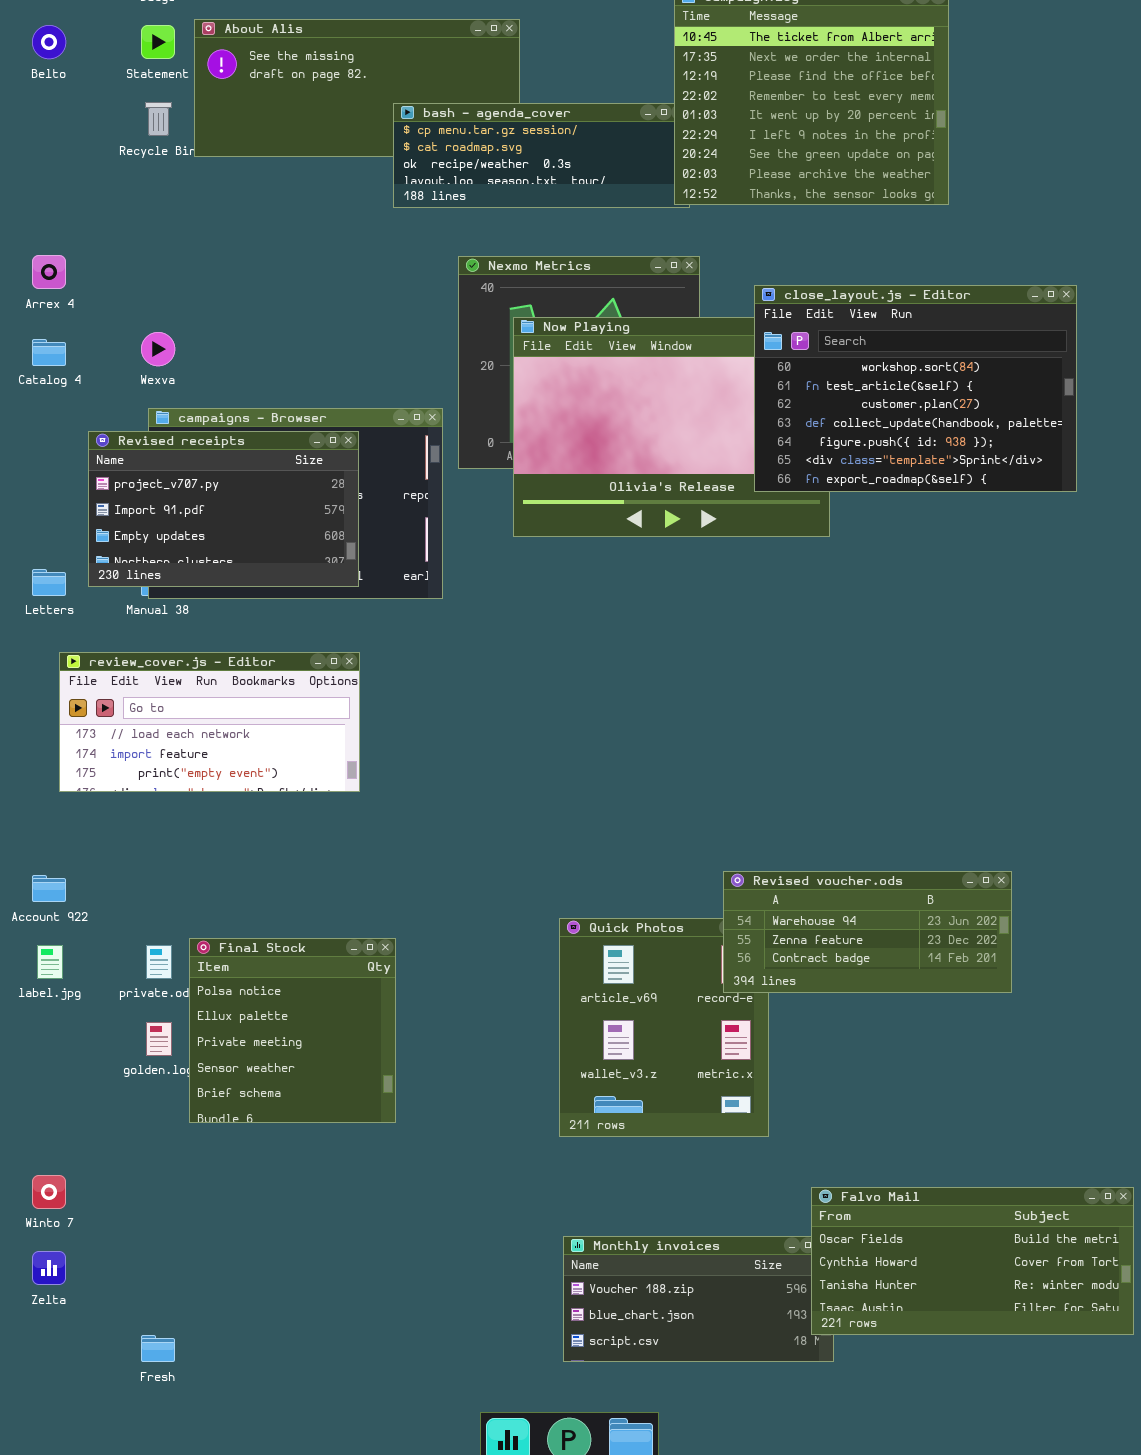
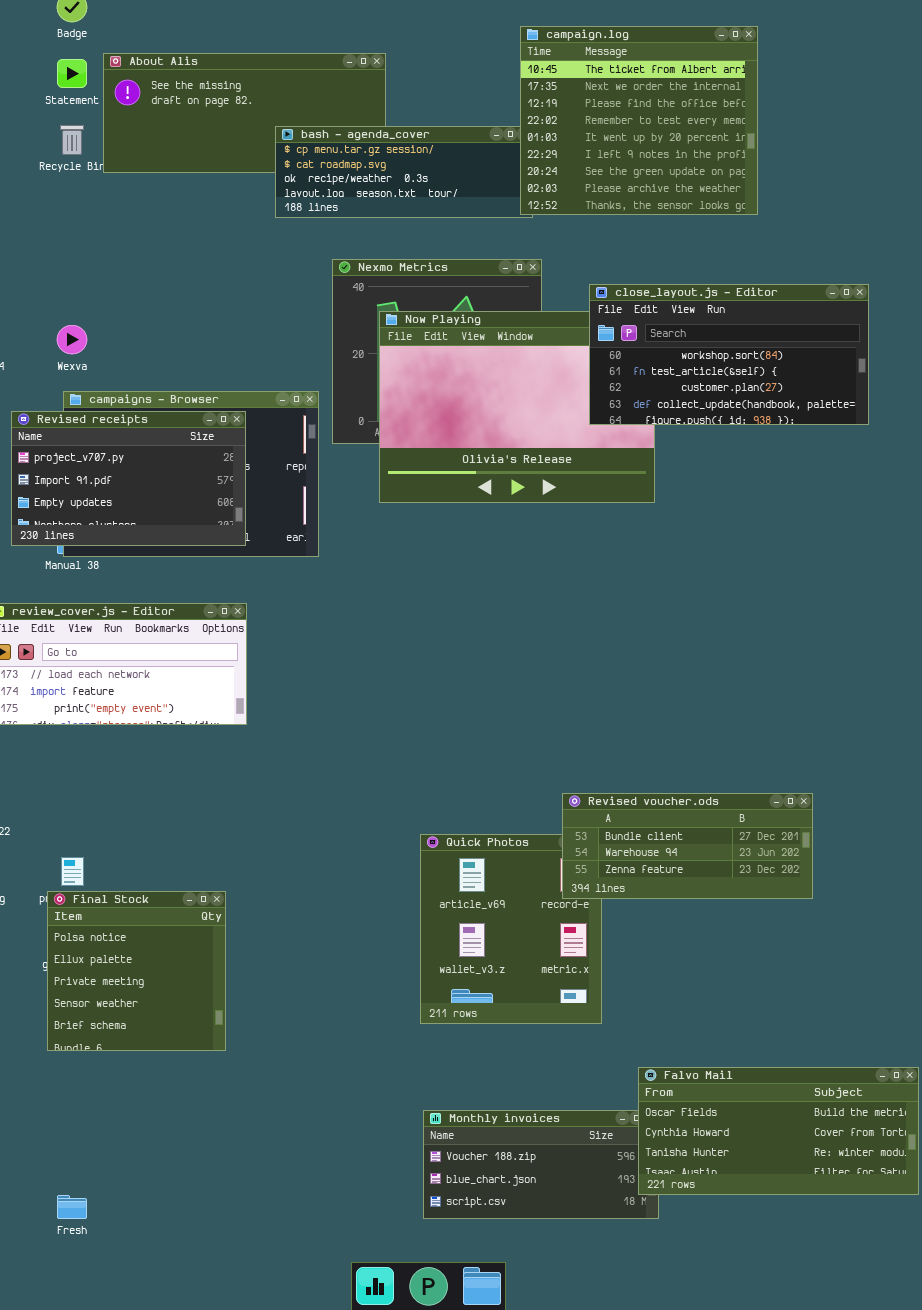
close_layout.js - Editor: [754,285,1077,492] -> [589,284,869,425], resized
Revised voucher.ods: [723,871,1012,993] -> [562,793,813,899], scrolled up 1 row
Final Stock: [189,938,396,1123] -> [47,891,226,1051], moved

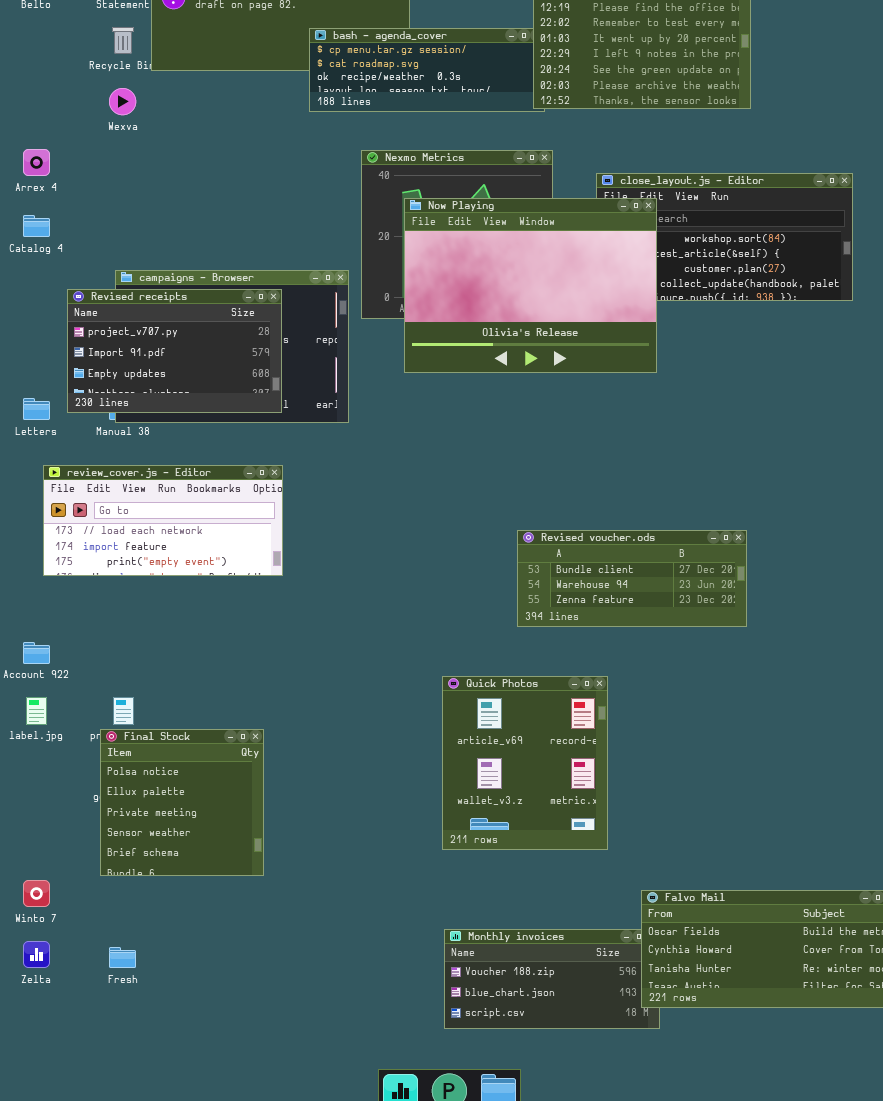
Now Playing: [379,311,655,503] -> [404,198,657,373], raised
Wexva: [57,325,87,354] -> [109,88,136,115], moved
Revised voucher.ods: [562,793,813,899] -> [517,530,747,627], moved
Fresh: [57,1195,87,1219] -> [109,947,136,968], moved

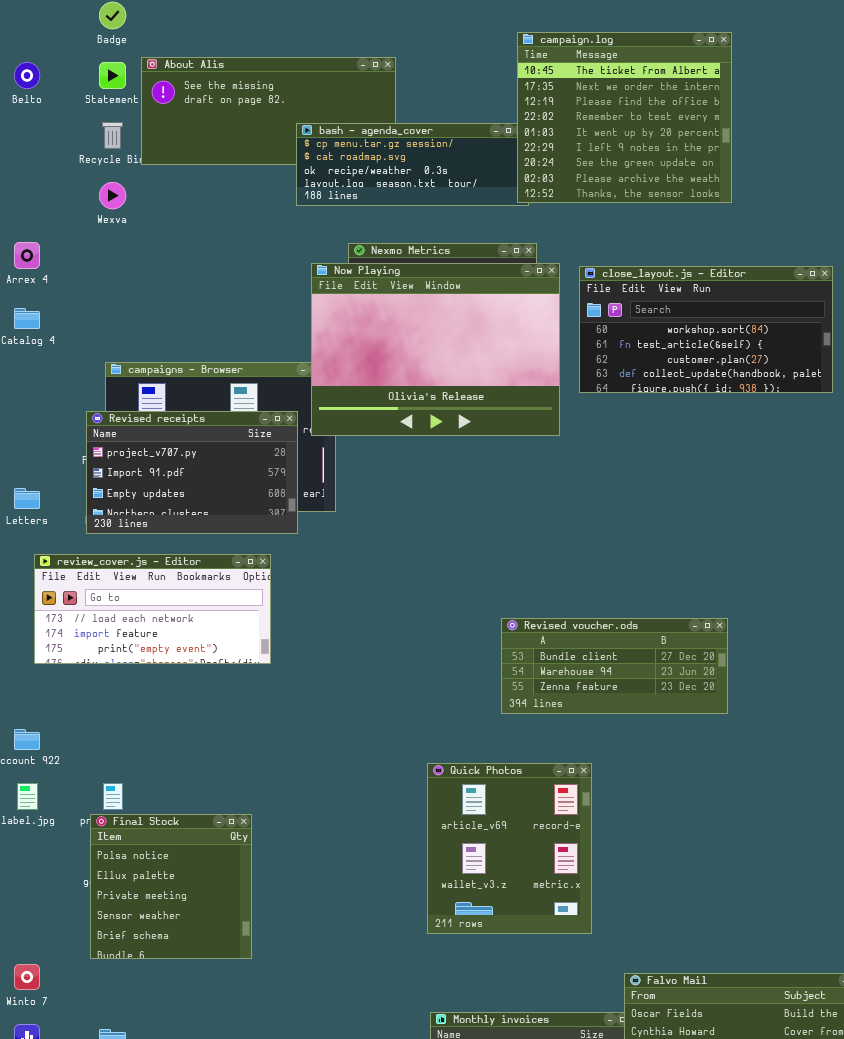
Now Playing: [404,198,657,373] -> [311,263,560,436], moved
Revised receipts: [67,289,282,413] -> [86,411,298,534], moved

